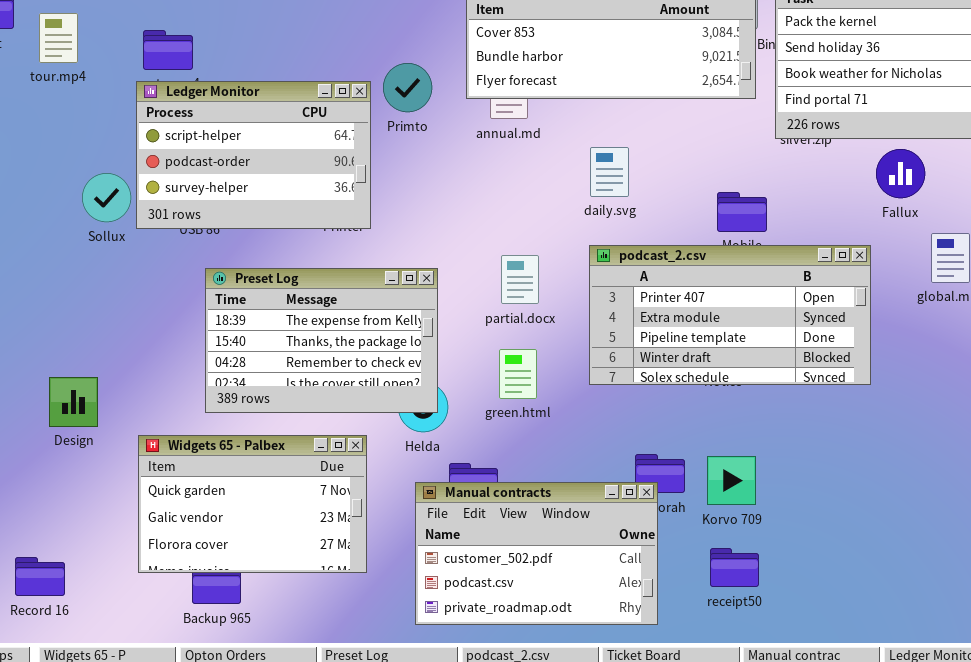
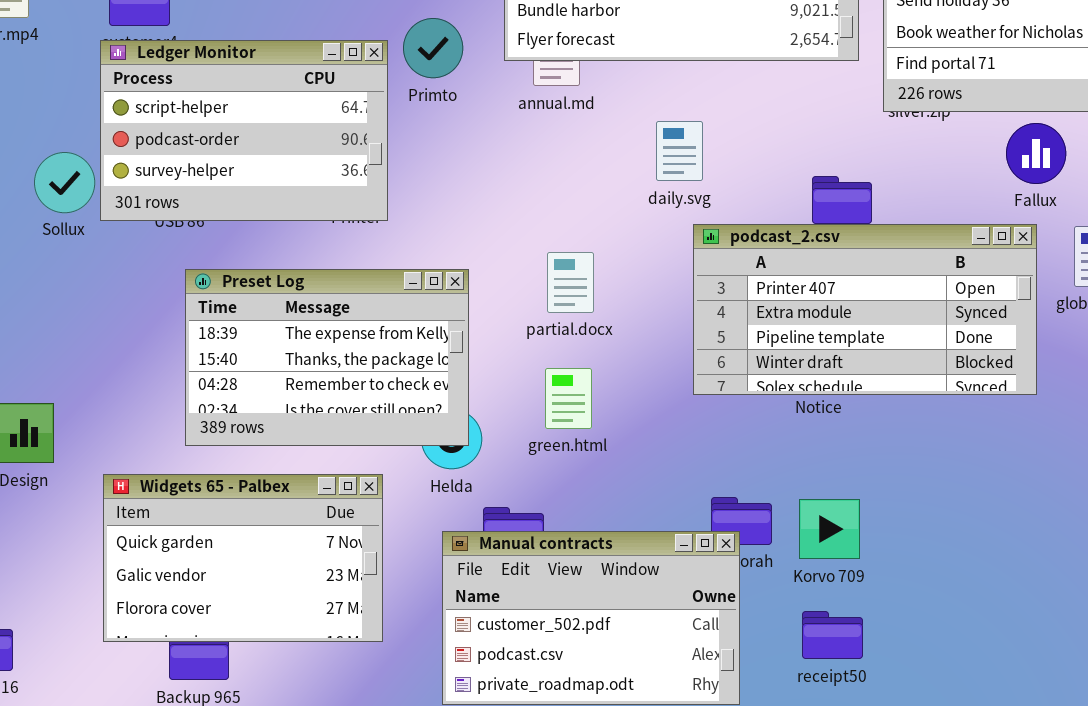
podcast_2.csv: [589,245,871,385] -> [693,224,1037,395], moved

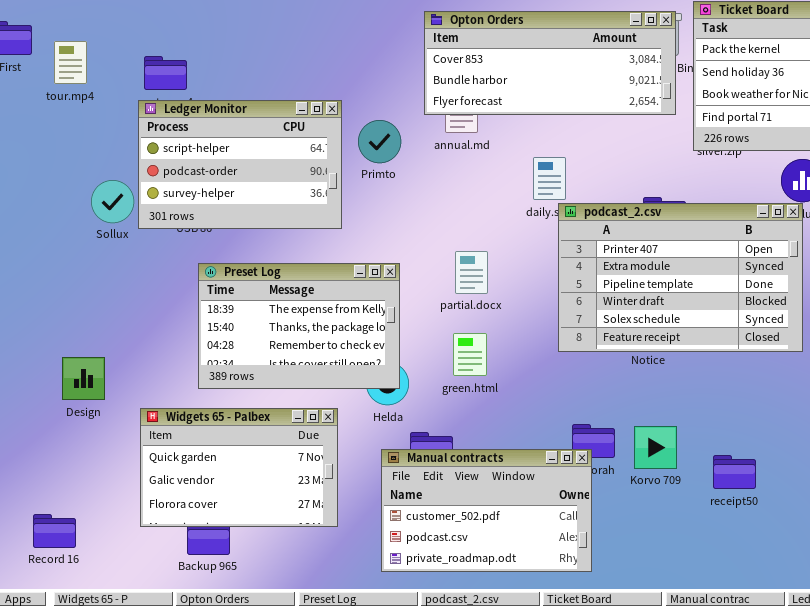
Primto: [403,18,463,78] -> [358,120,401,163], moved
podcast_2.csv: [693,224,1037,395] -> [558,203,803,352], resized
receipt50: [802,611,863,659] -> [713,455,756,489], moved

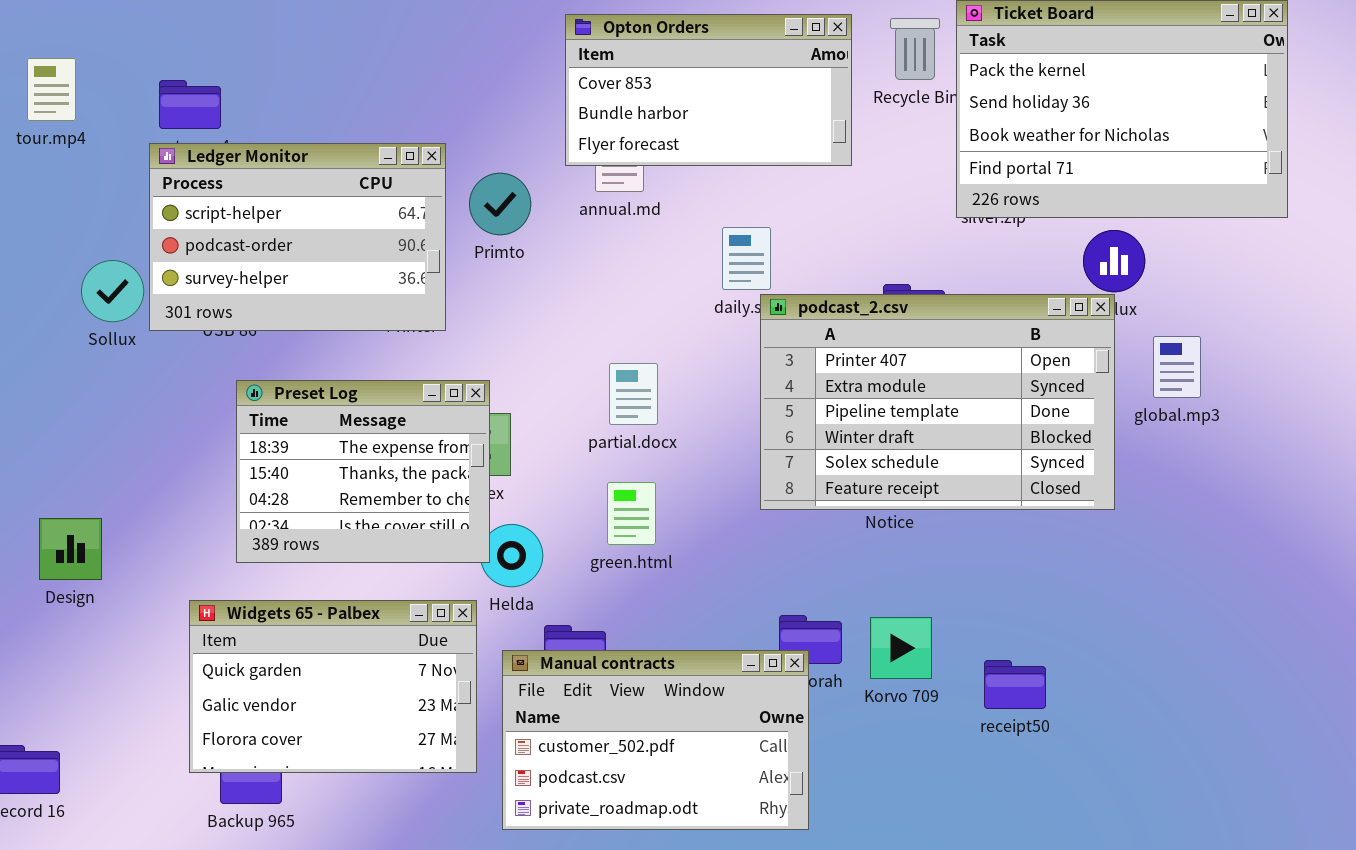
Opton Orders: [424,11,676,115] -> [565,14,852,166], resized
Preset Log: [198,263,400,389] -> [236,380,490,563], resized
Widgets 65 - Palbex: [140,408,338,527] -> [189,600,477,773], moved

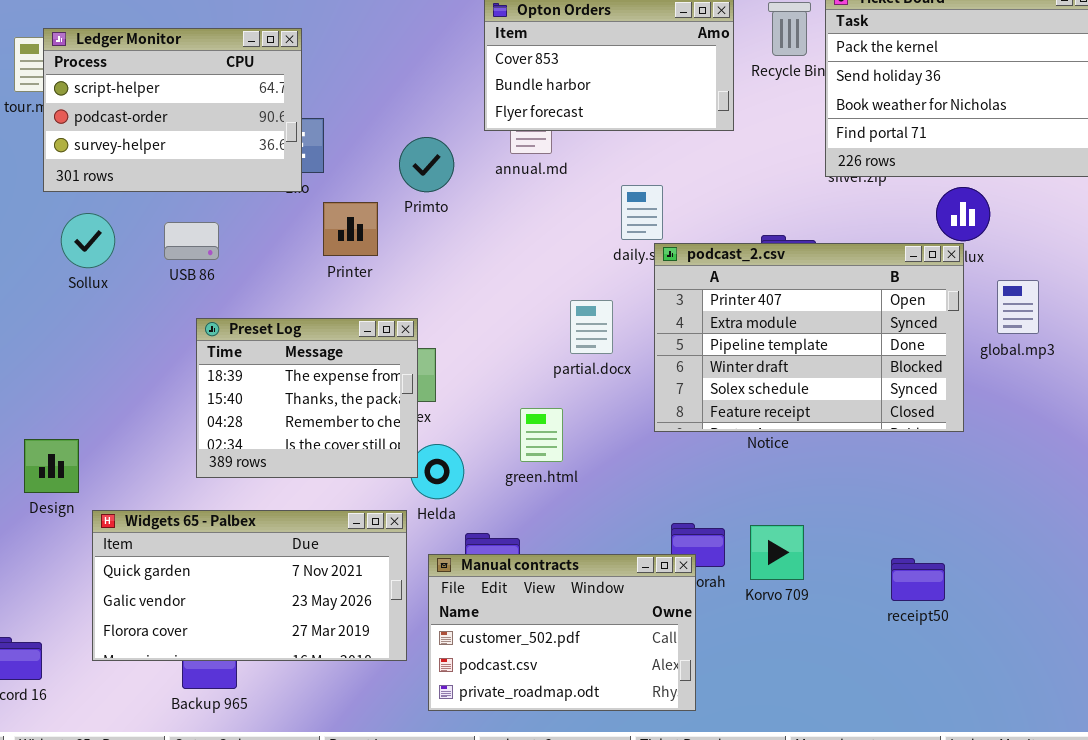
Ledger Monitor: [149,143,446,331] -> [43,28,302,192], moved
partial.docx: [609,363,658,425] -> [570,300,613,354], moved
Widgets 65 - Palbex: [189,600,477,773] -> [92,510,407,661], resized
receipt50: [984,660,1046,709] -> [891,558,945,601], moved

